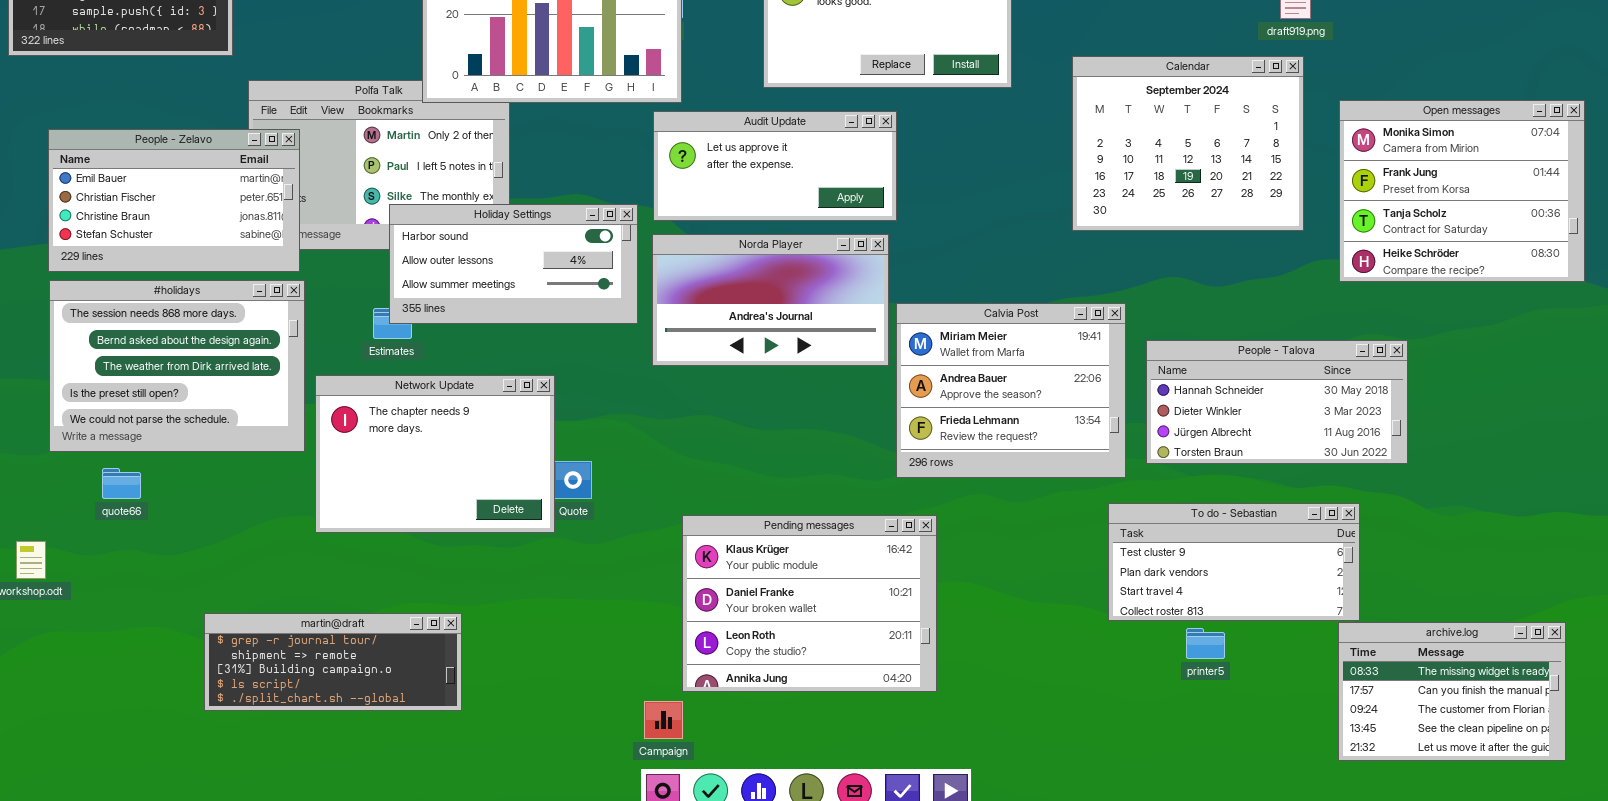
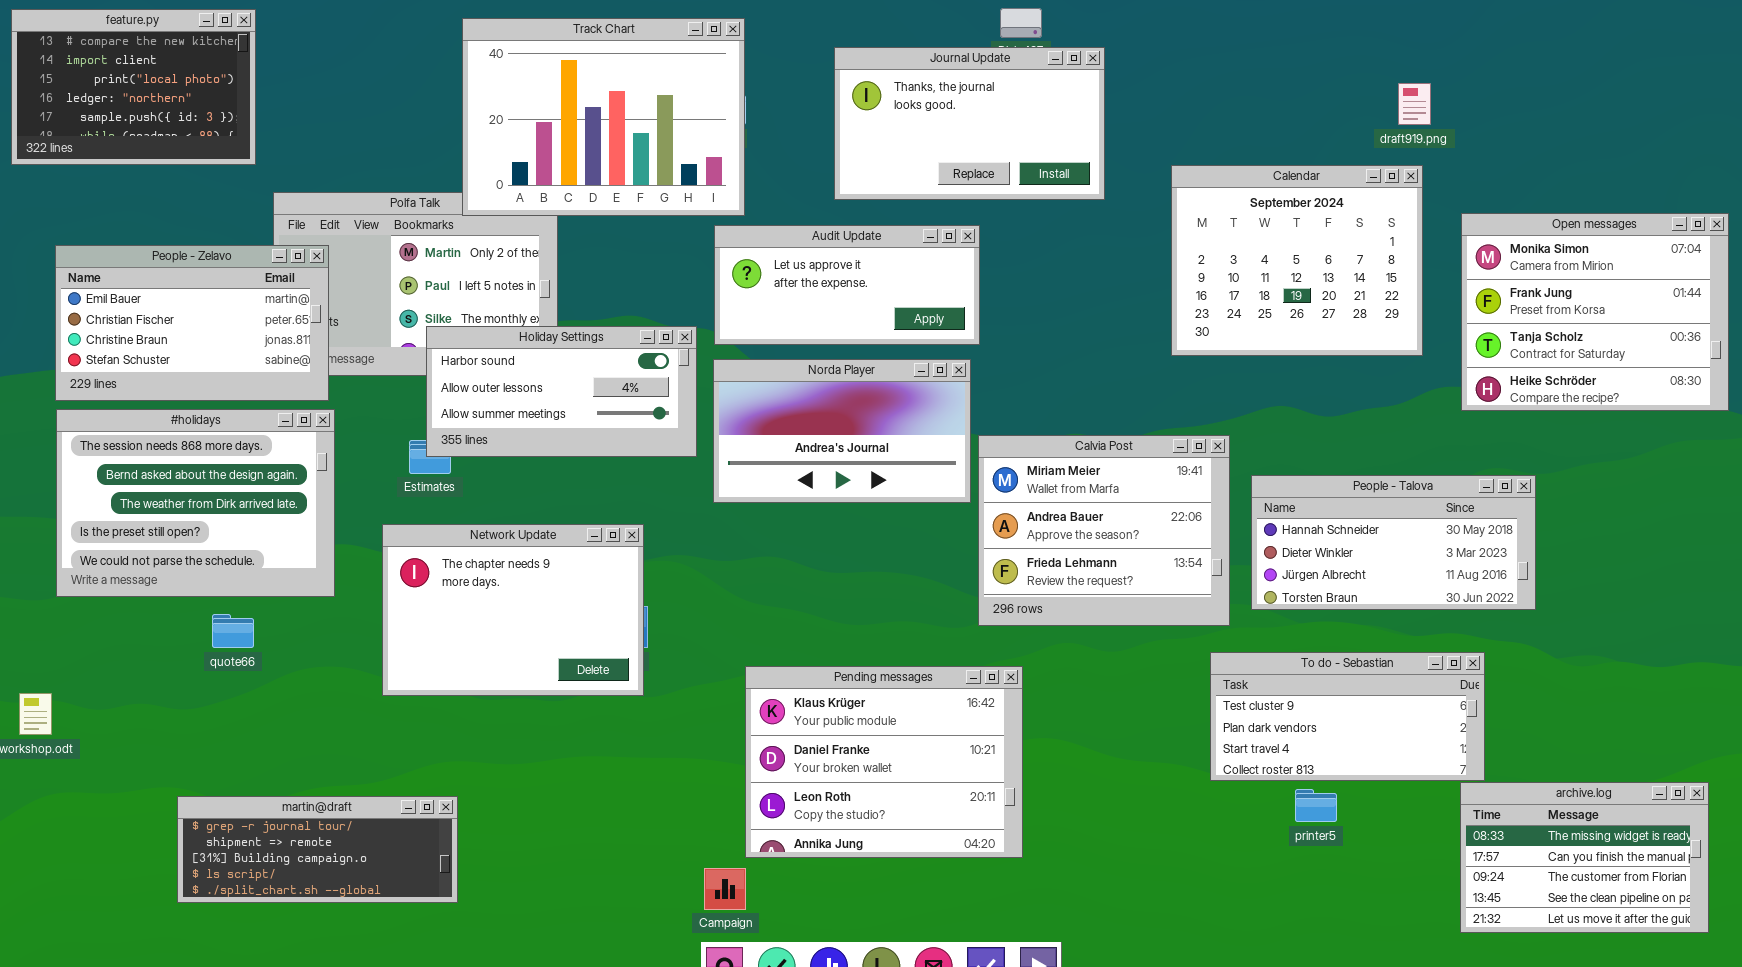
Network Update: [315,375,555,533] -> [382,524,644,696], moved
quote66: [102,468,141,499] -> [212,614,254,648], moved
martin@draft: [204,613,462,711] -> [177,796,458,903], moved

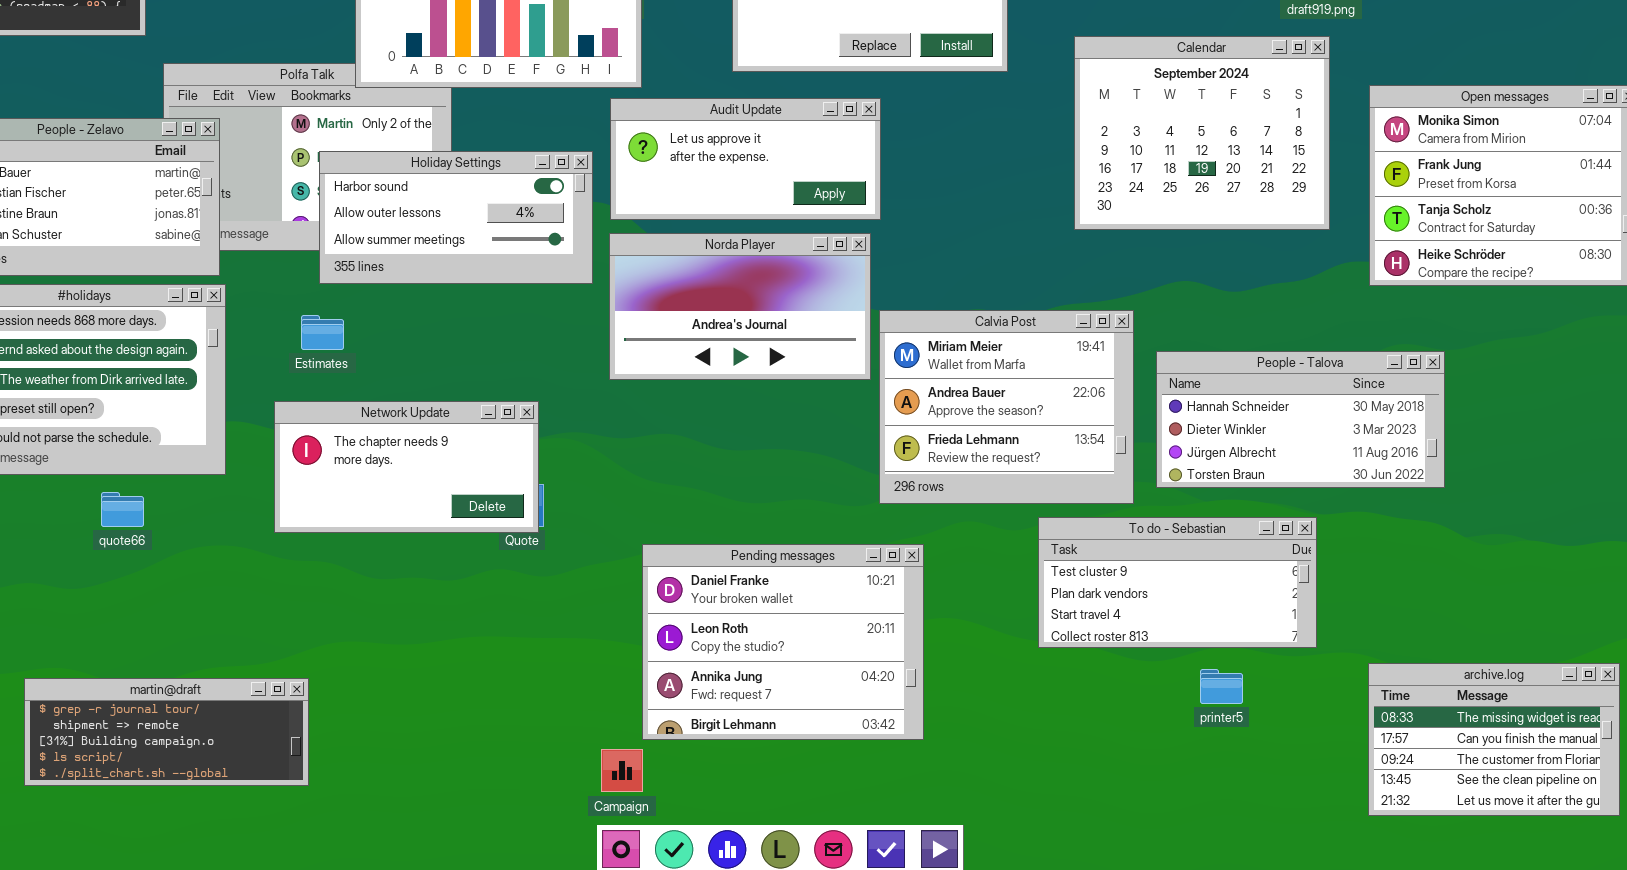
Holiday Settings: [426,326,697,457] -> [319,151,593,284], moved
Network Update: [382,524,644,696] -> [274,401,539,533], resized
To do - Sebastian: [1210,652,1485,781] -> [1038,517,1317,648], moved
Pending messages: [745,666,1023,858] -> [642,544,924,740], scrolled down 1 row
martin@draft: [177,796,458,903] -> [24,678,309,786], moved

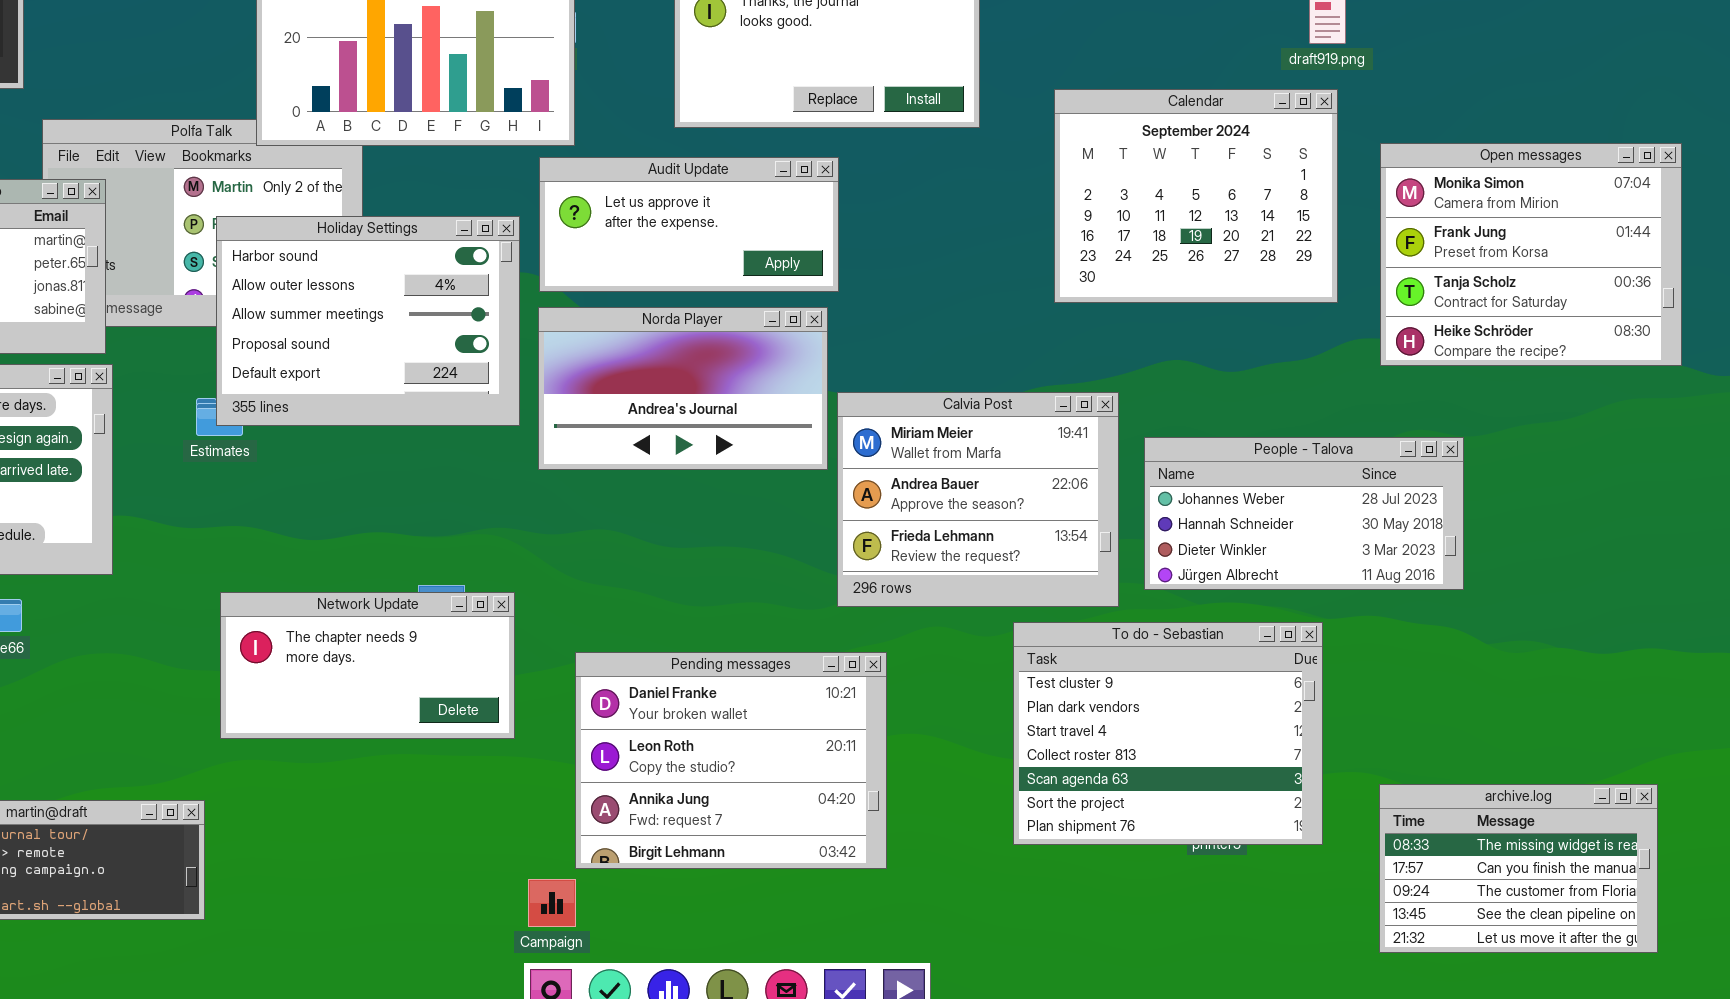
Holiday Settings: [319,151,593,284] -> [216,216,520,426], resized
People - Talova: [1156,351,1445,488] -> [1144,437,1464,590], scrolled up 1 row
Network Update: [274,401,539,533] -> [220,592,515,739], moved
To do - Sebastian: [1038,517,1317,648] -> [1013,622,1323,845], resized

